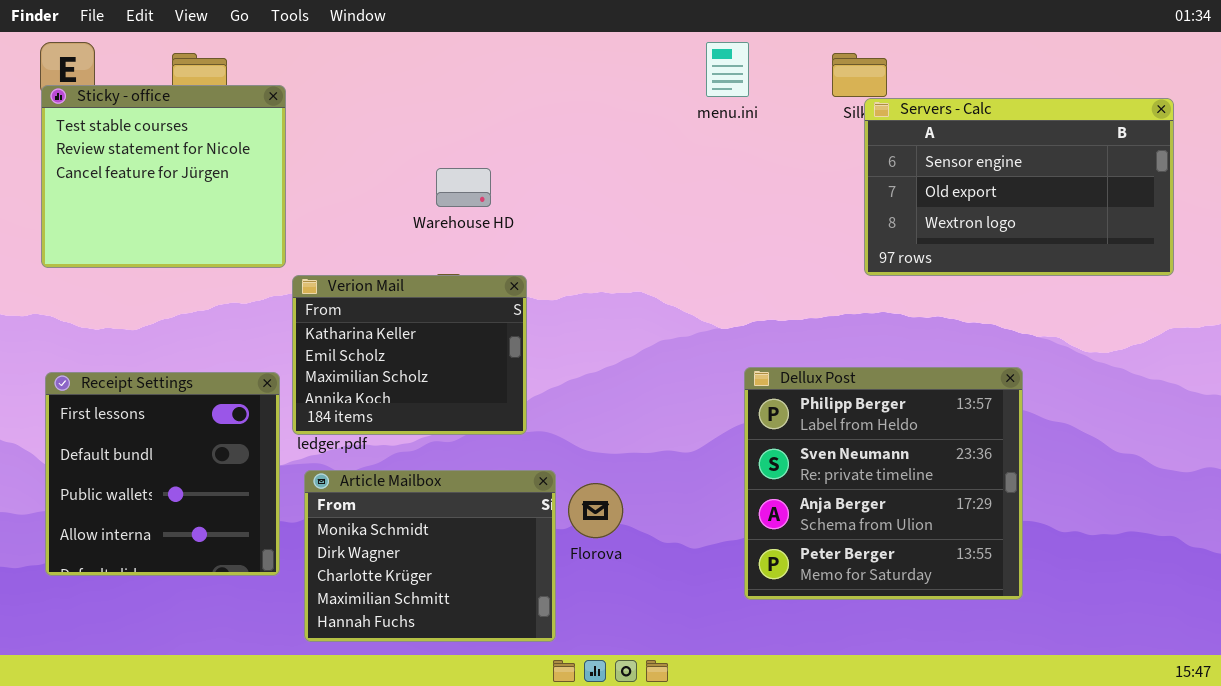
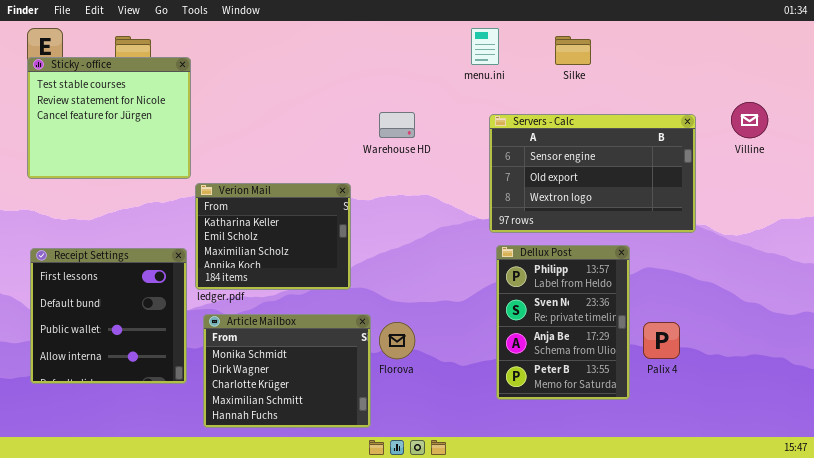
Servers - Calc: [864,98,1174,276] -> [489,114,696,233], moved
Warehouse HD: [436,168,491,207] -> [379,112,415,138], moved
Dellux Post: [744,367,1023,600] -> [496,245,630,400], resized

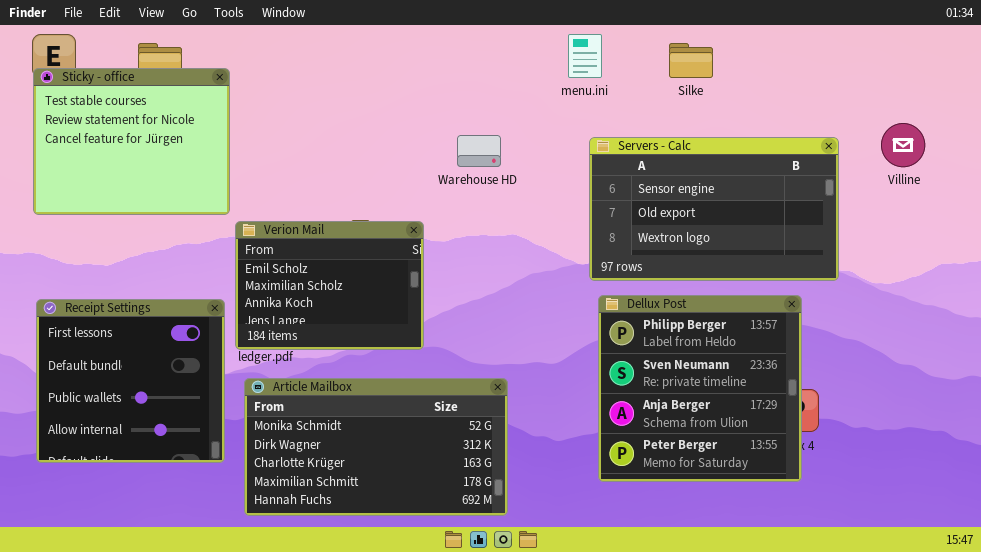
Verion Mail: [195,183,351,290] -> [235,221,424,350], scrolled down 1 row
Dellux Post: [496,245,630,400] -> [598,295,802,482], resized
Article Mailbox: [203,314,371,428] -> [244,378,508,516], resized

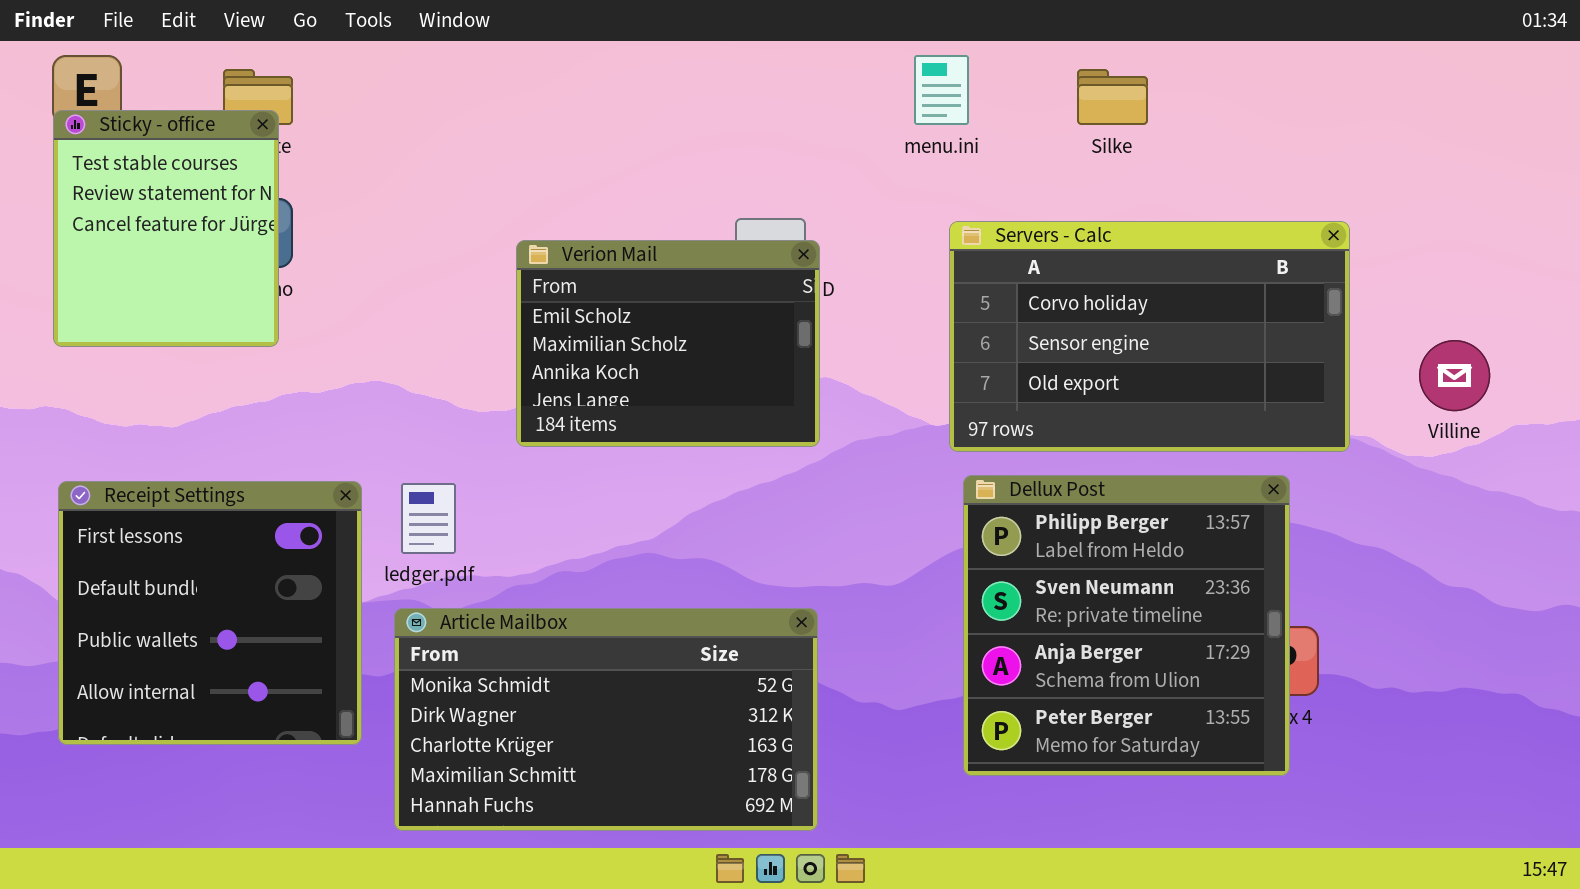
Sticky - office: [33,68,230,215] -> [53,110,279,347], resized
Villine: [881,123,925,167] -> [1419,340,1490,411], moved
Servers - Calc: [589,137,839,281] -> [949,221,1350,452], scrolled up 1 row
Verion Mail: [235,221,424,350] -> [516,240,820,447], moved

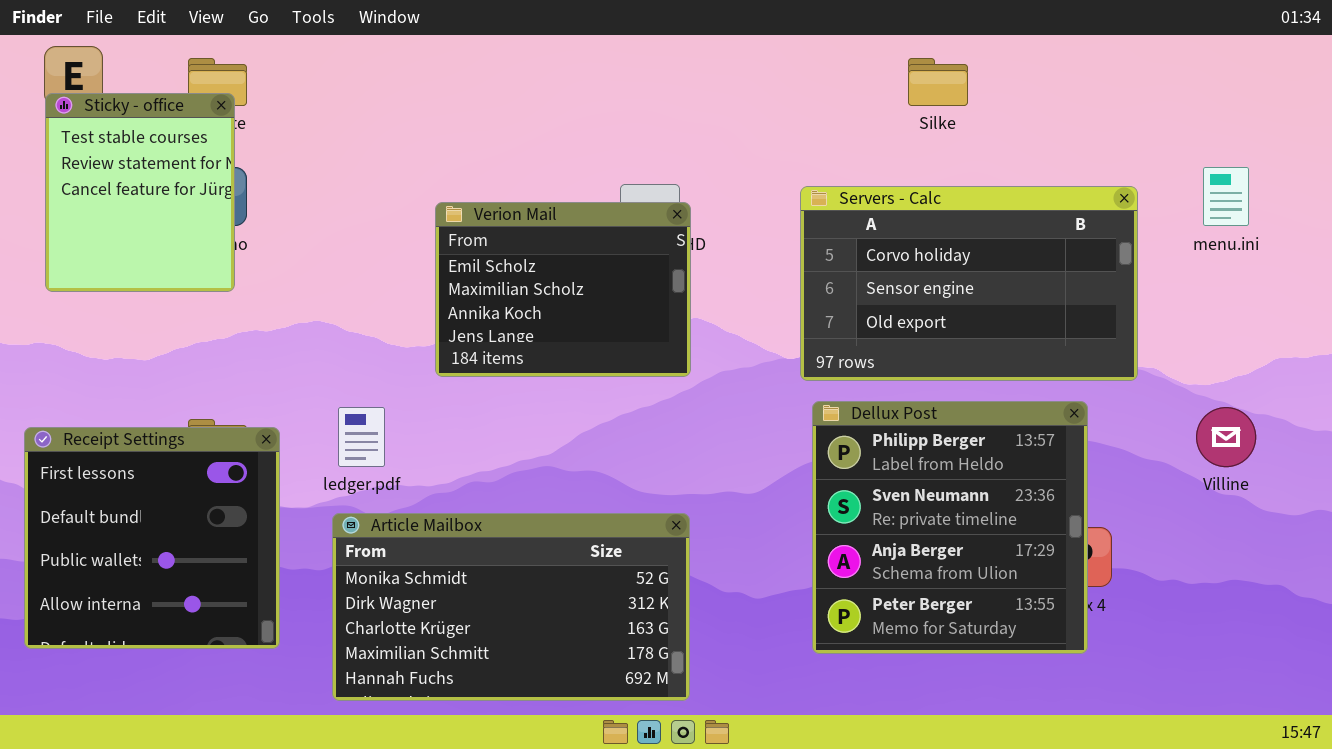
menu.ini: [914,55,969,125] -> [1203,167,1249,226], moved
Villine: [1419,340,1490,411] -> [1196,407,1256,467], moved
Receipt Settings: [58,481,362,745] -> [24,427,280,649], moved

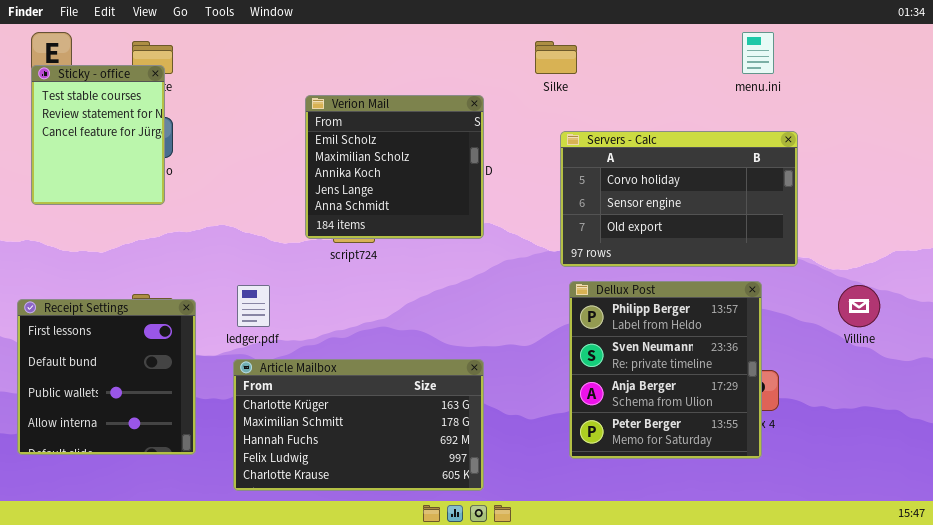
Silke: [908,58,968,106] -> [535,41,577,74], moved
menu.ini: [1203,167,1249,226] -> [742,32,774,74], moved
Verion Mail: [435,202,691,377] -> [305,95,484,239], moved, resized
Article Mailbox: [332,513,690,701] -> [233,359,484,491], scrolled down 2 rows

